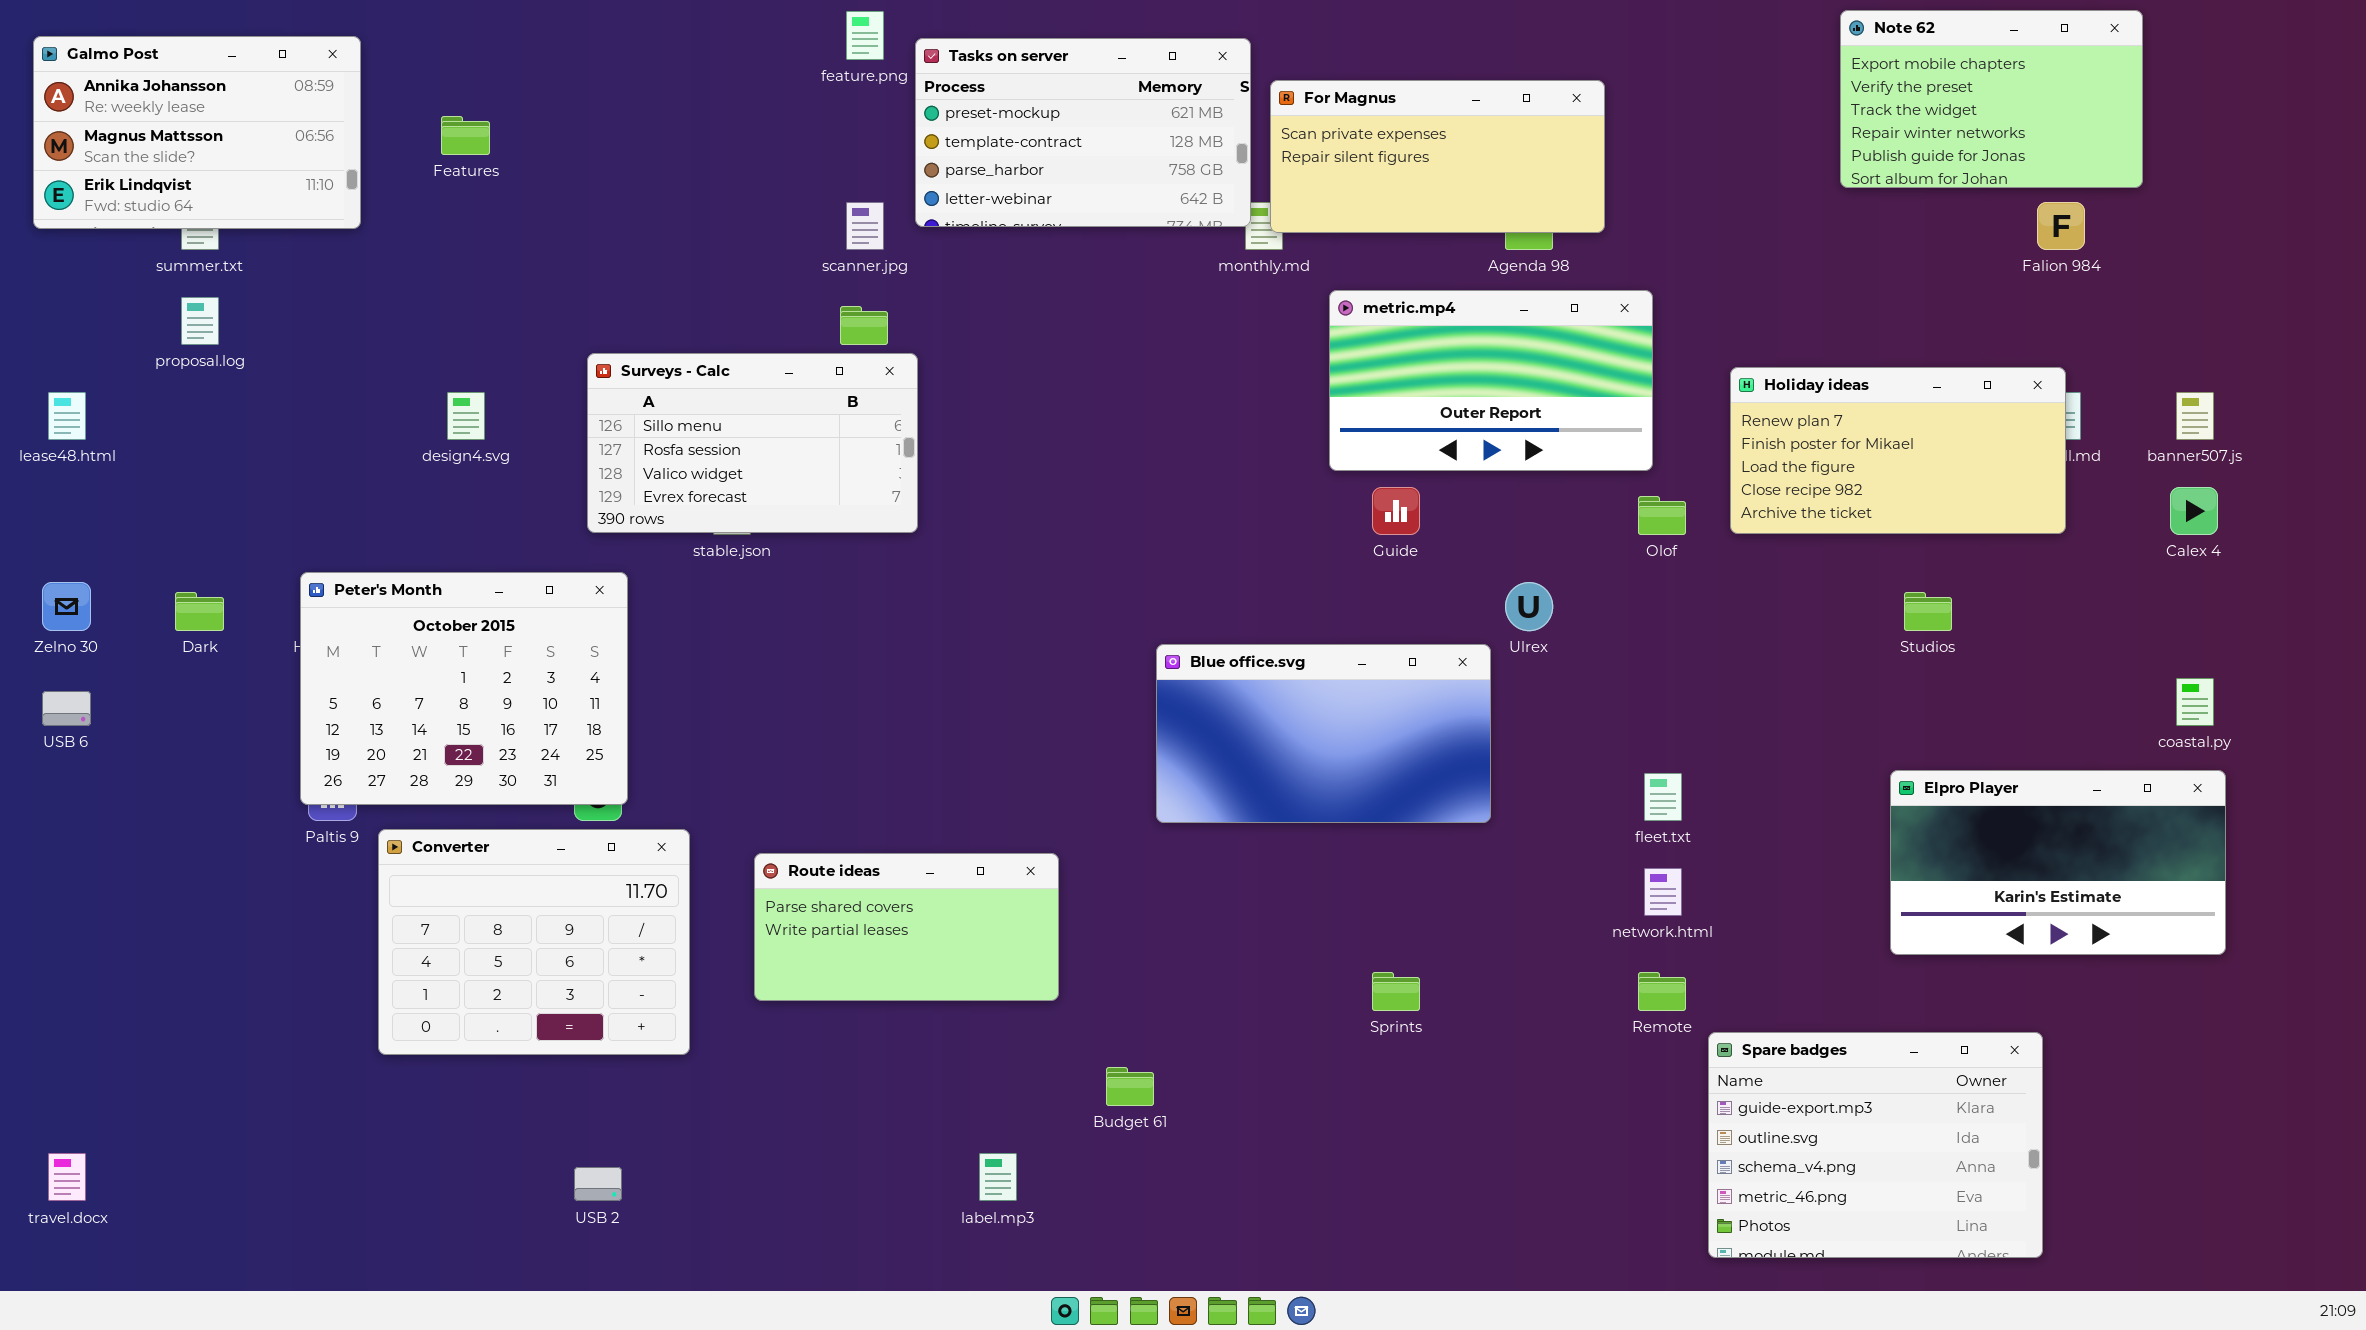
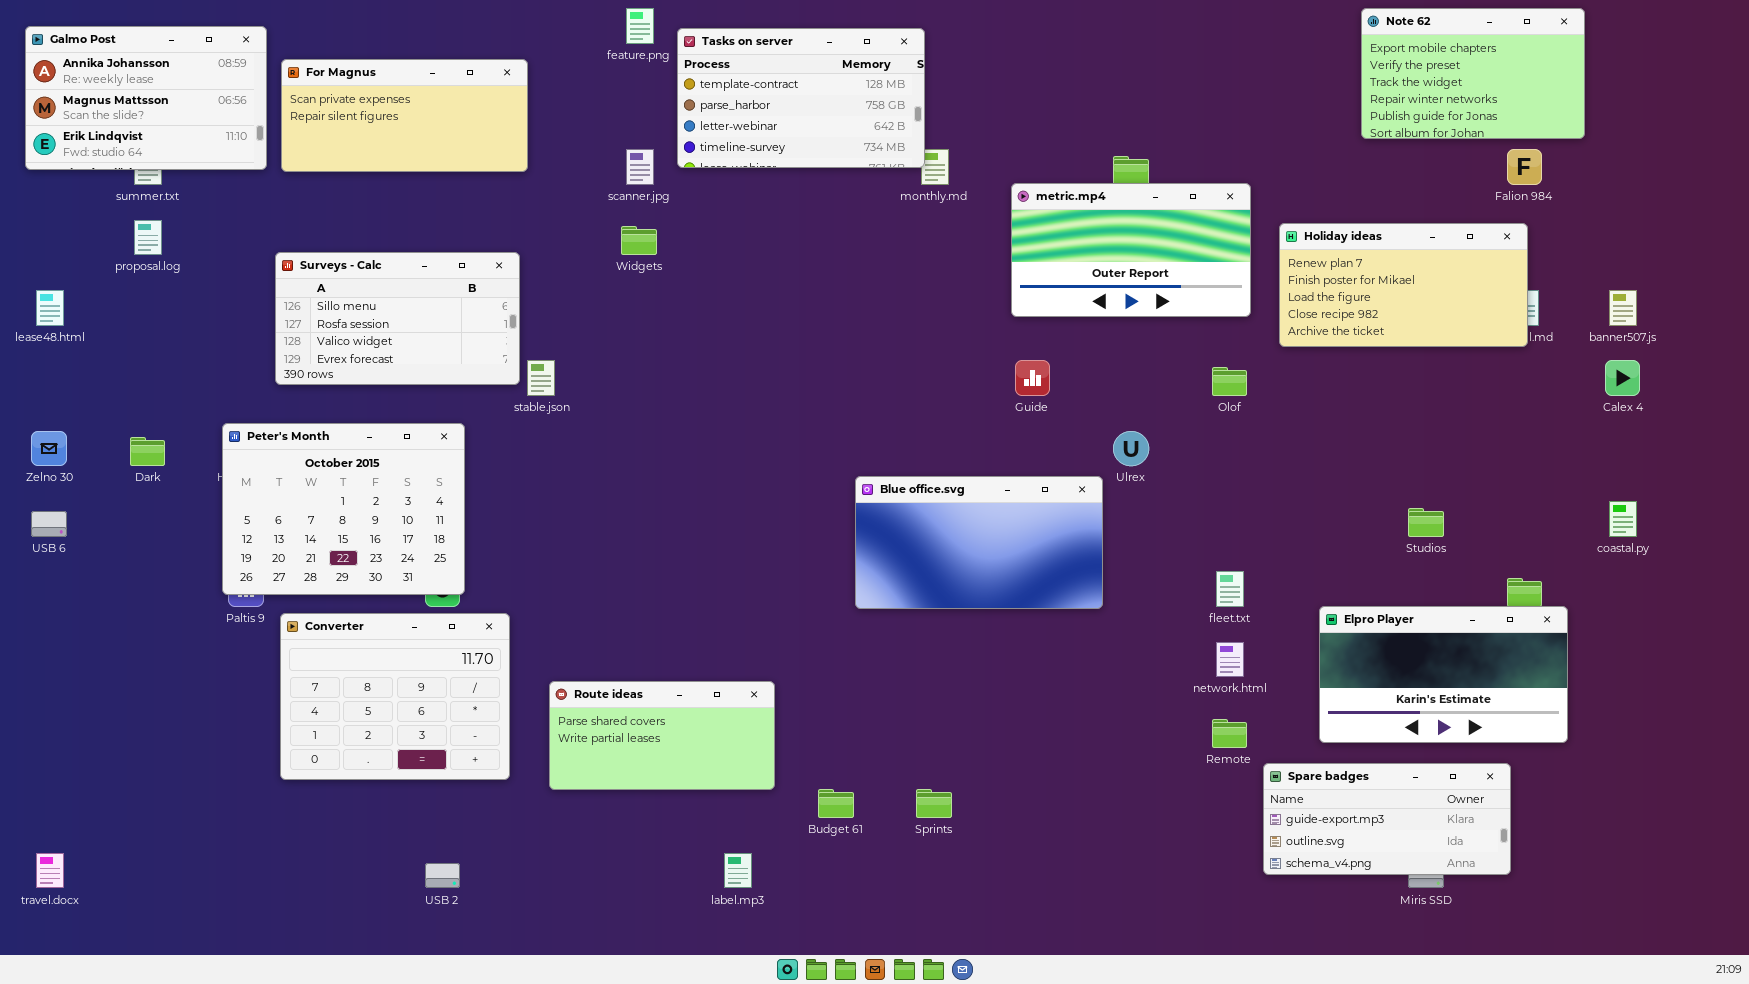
Tasks on server: [915,38,1251,227] -> [677,28,925,168], scrolled down 1 row
For Magnus: [1270,80,1605,233] -> [281,59,528,172], moved
metric.mp4: [1329,290,1653,471] -> [1011,183,1251,317], moved
Surveys - Calc: [587,353,918,533] -> [275,252,520,385], moved
Holiday ideas: [1730,367,2066,534] -> [1279,223,1528,347], moved
Studios: [1904,592,1952,631] -> [1408,508,1444,537], moved
Elpro Player: [1890,770,2226,955] -> [1319,606,1568,743], moved
Route ideas: [754,853,1059,1001] -> [549,681,775,790], moved
Sprints: [1372,972,1420,1011] -> [916,789,952,818], moved
Spare badges: [1708,1032,2043,1258] -> [1263,763,1511,875], resized

